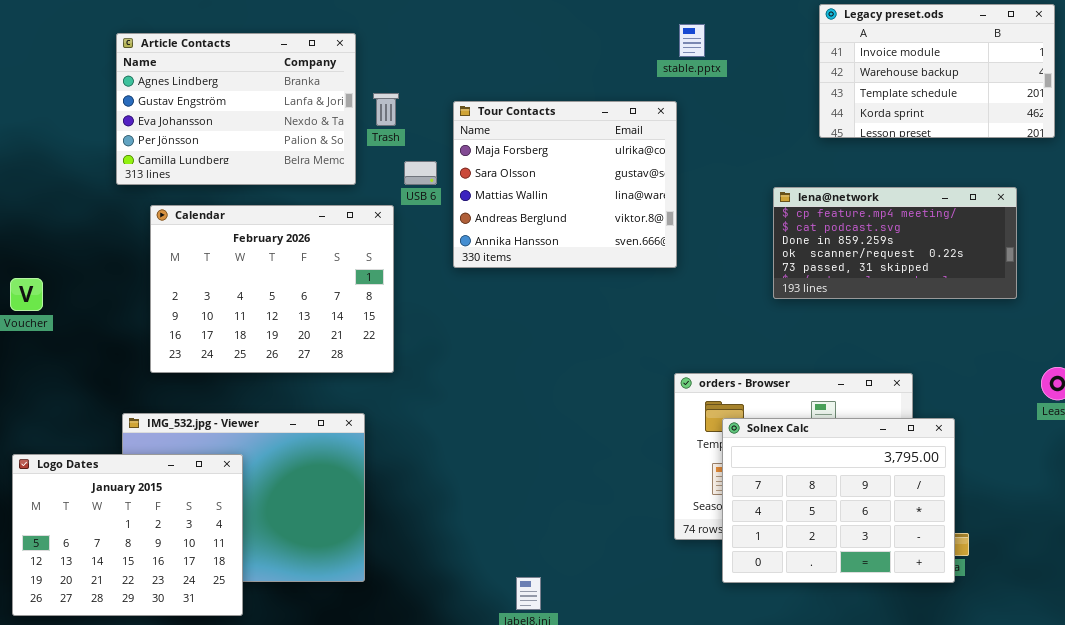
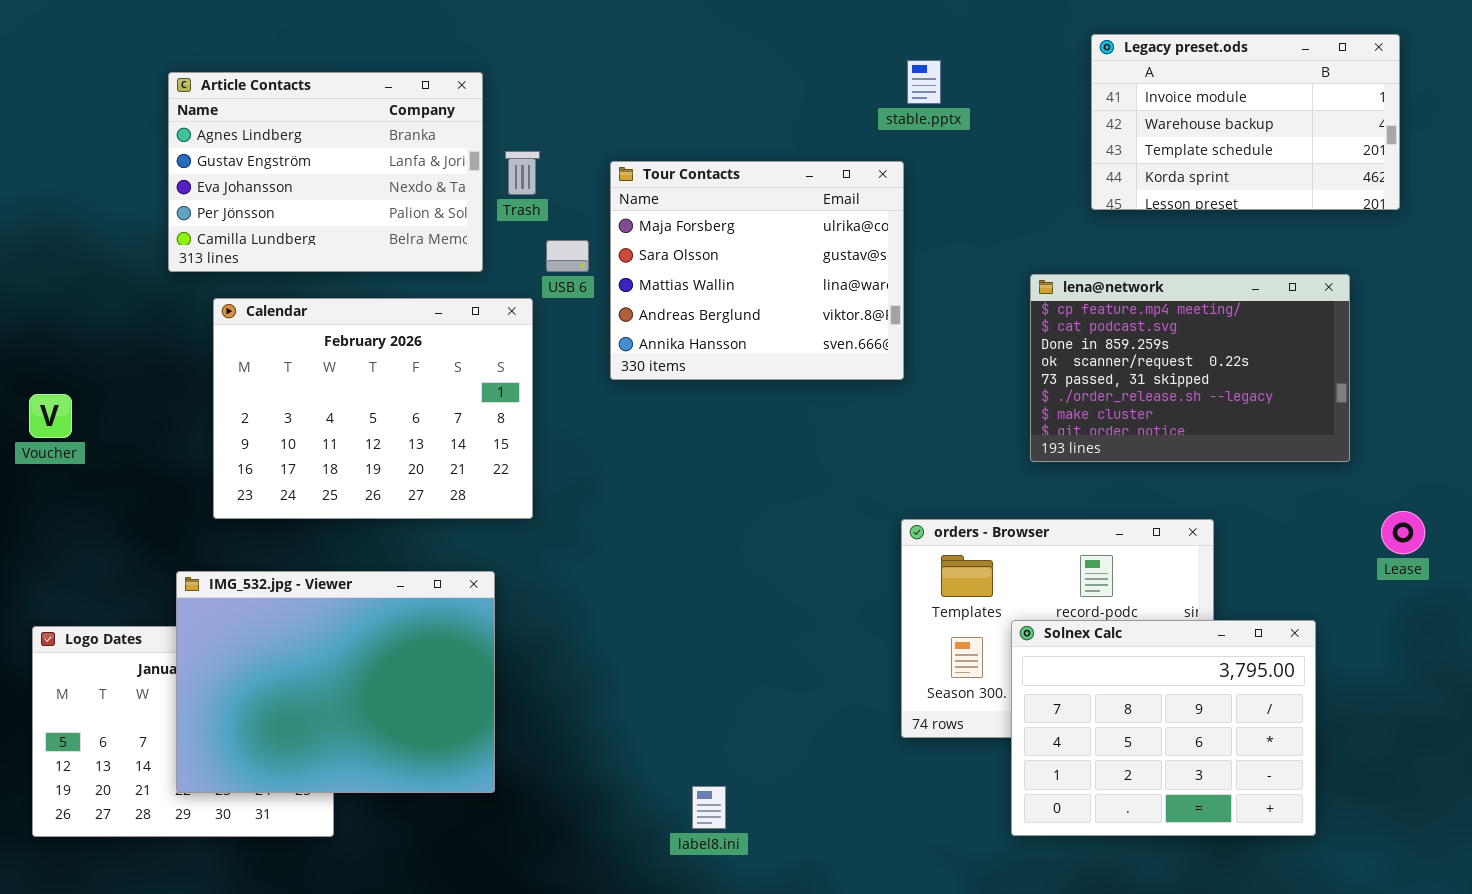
lena@network: [773,187,1017,299] -> [1030,274,1350,462], resized
IMG_532.jpg - Viewer: [122,413,365,582] -> [176,571,495,793], raised
Solnex Calc: [722,418,955,583] -> [1011,620,1316,836], moved

